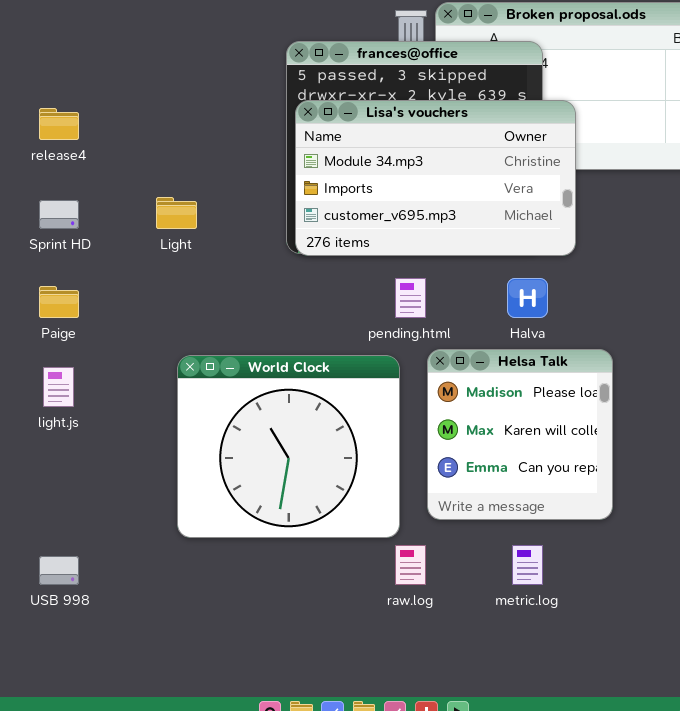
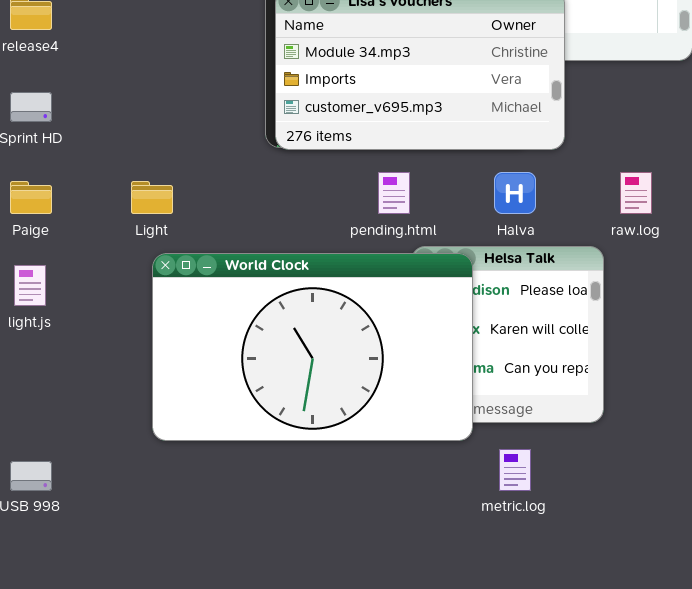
Light: [156,197,197,229] -> [131,181,173,214], moved
World Clock: [177,355,400,538] -> [152,253,473,441], resized
raw.log: [395,545,426,585] -> [620,172,652,214], moved

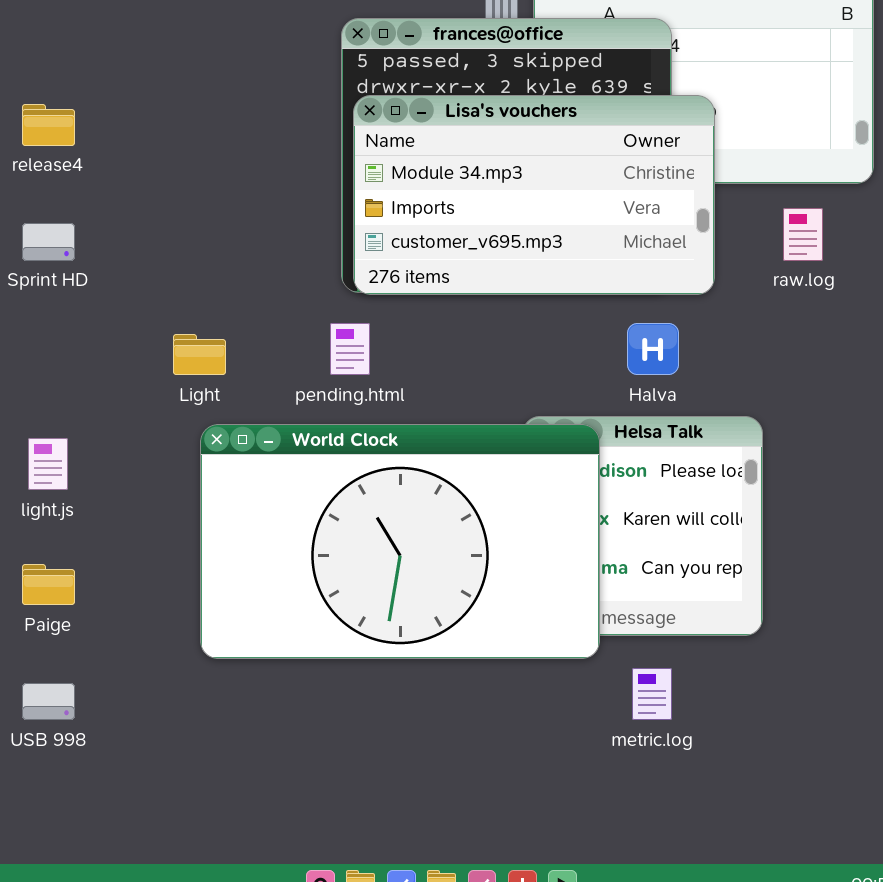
pending.html: [378,172,410,214] -> [330,323,370,375], moved
raw.log: [620,172,652,214] -> [783,208,823,261], moved
Paige: [10,181,52,214] -> [22,564,75,605], moved

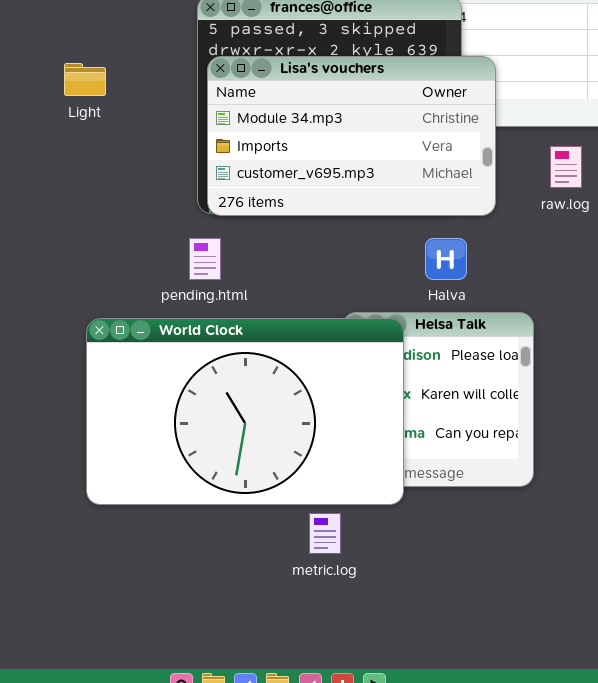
Light: [173,334,226,375] -> [64,63,106,96], moved
metric.log: [632,668,672,720] -> [309,513,341,554], moved

